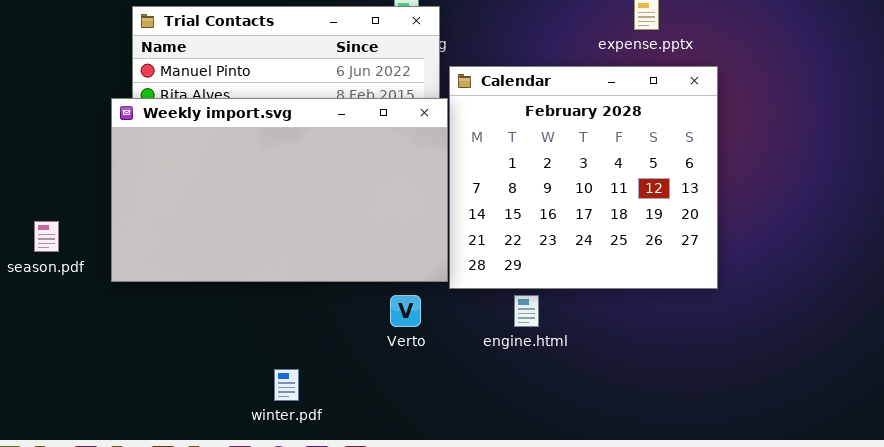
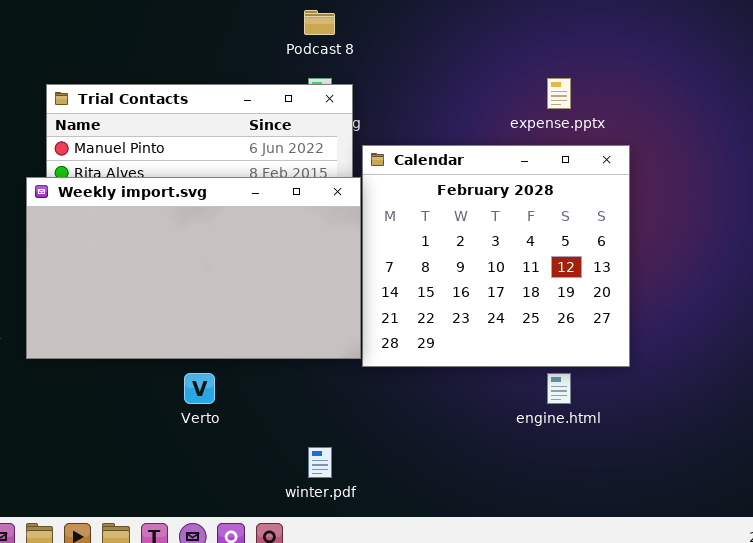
Verto: [390,295,421,327] -> [184,373,215,404], moved
engine.html: [514,295,539,327] -> [547,373,571,404], moved
winter.pdf: [274,369,299,401] -> [308,447,332,478], moved

